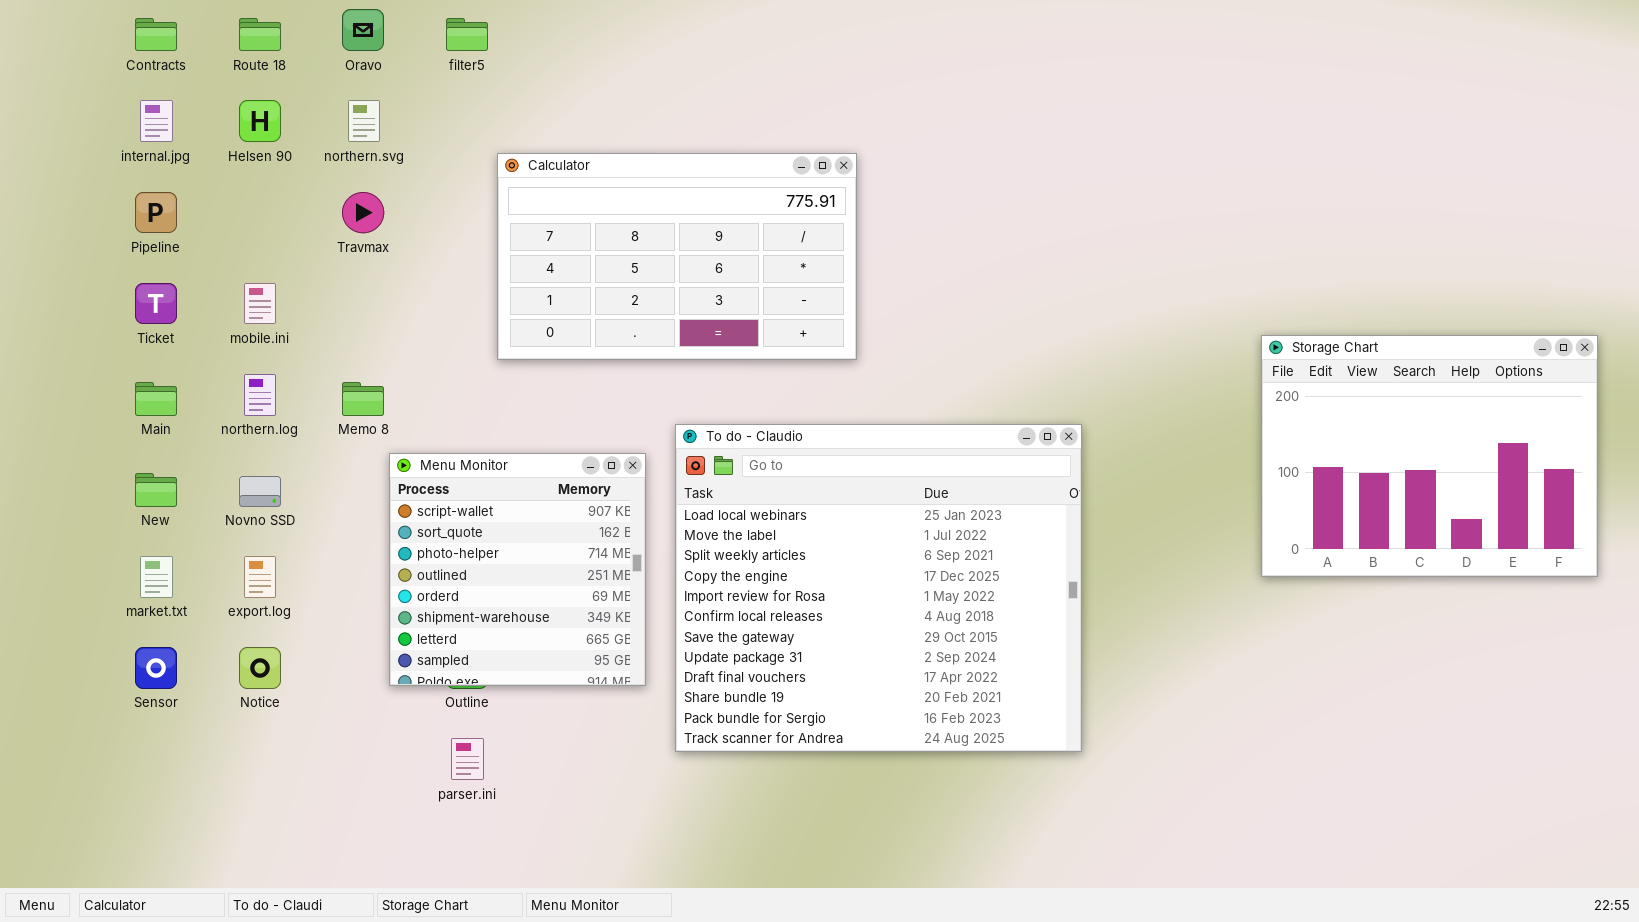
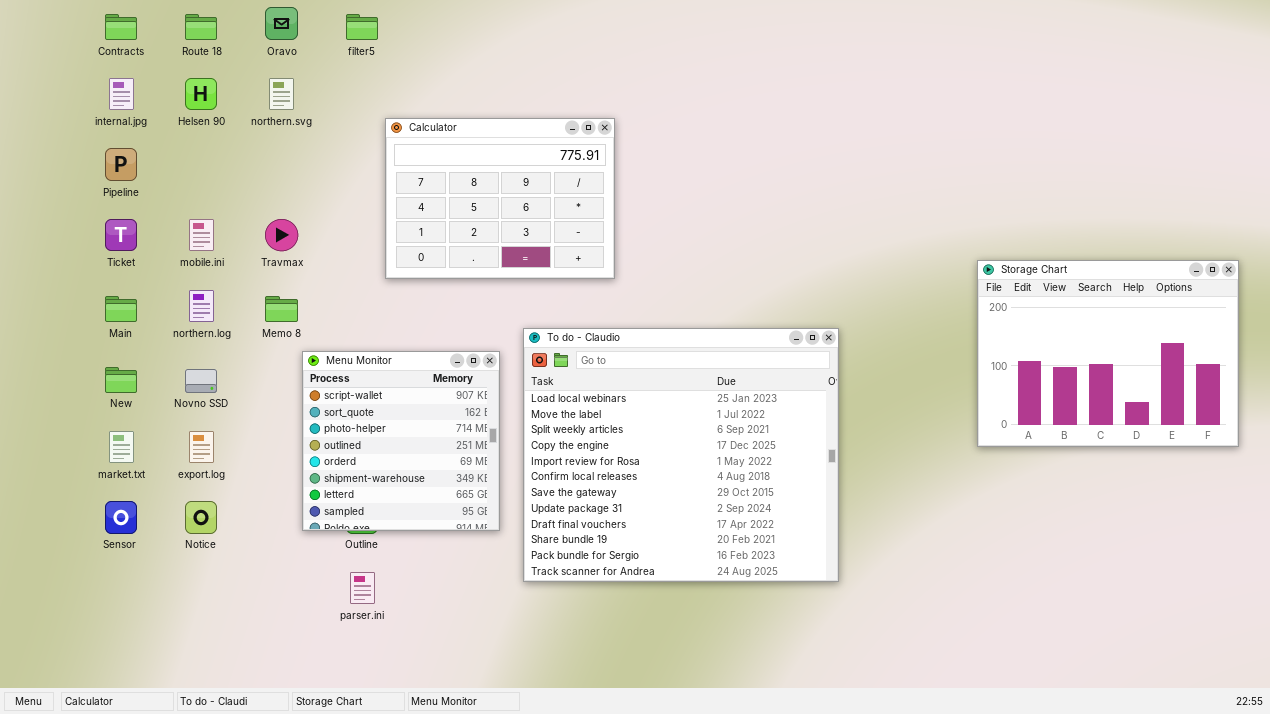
Calculator: [497,153,857,360] -> [385,118,615,279], resized
Travmax: [342,192,384,233] -> [265,219,298,251], moved

